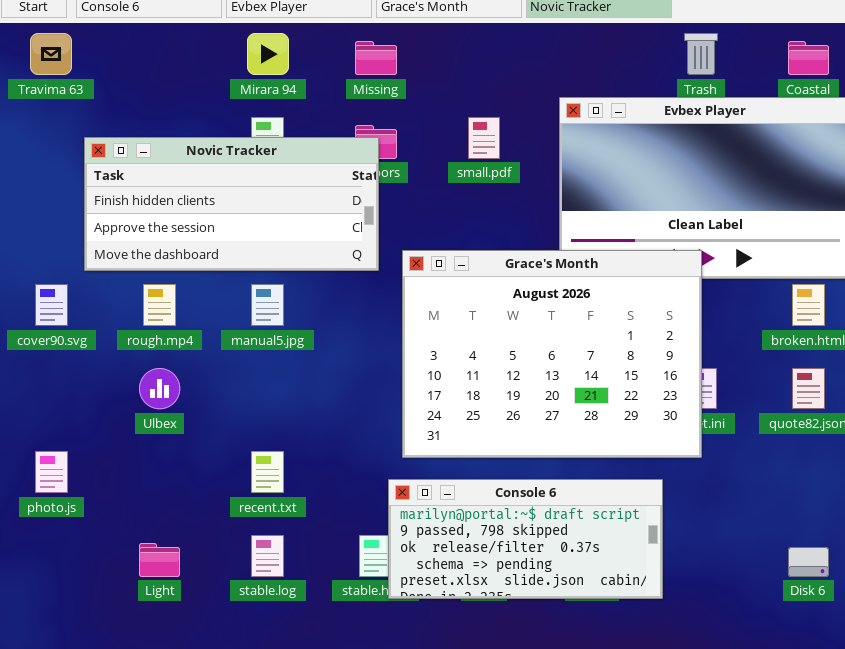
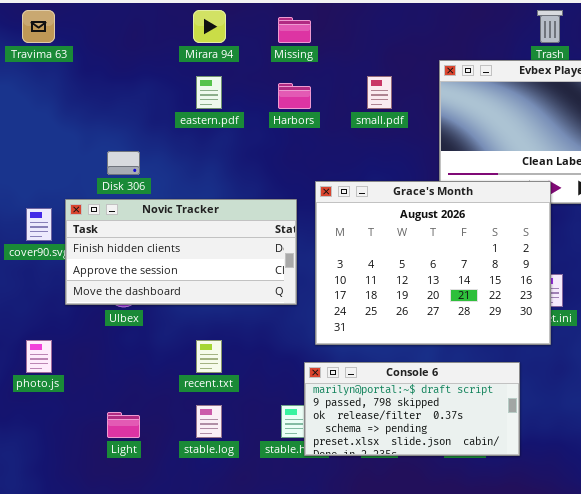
Novic Tracker: [84,137,379,271] -> [65,199,297,305], moved

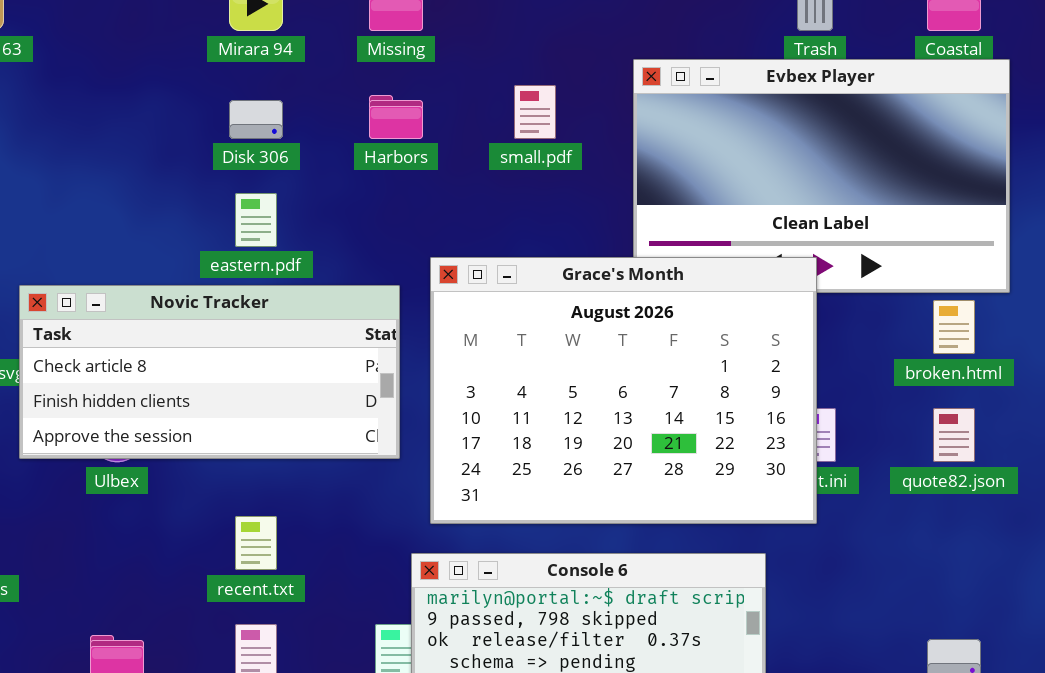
eastern.pdf: [196,76,222,109] -> [235,193,277,247], moved
Disk 306: [107,151,140,175] -> [229,100,283,139], moved
Novic Tracker: [65,199,297,305] -> [19,285,400,459], scrolled up 1 row

